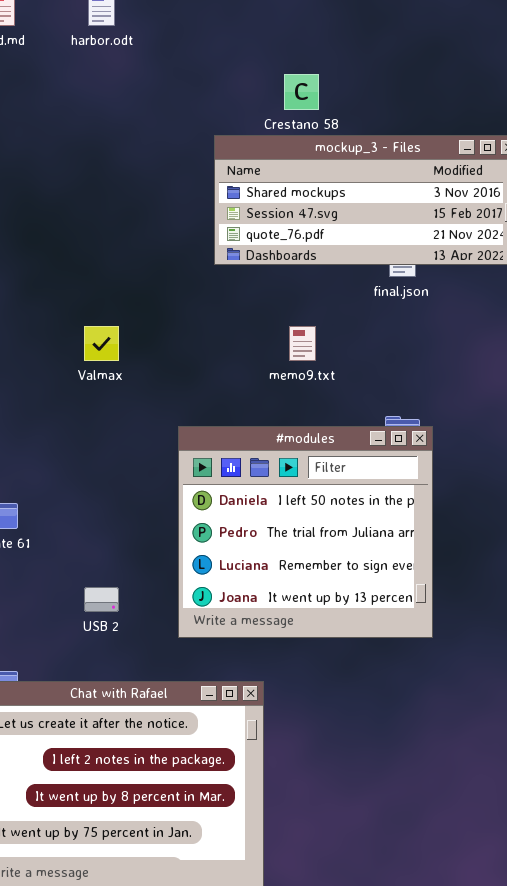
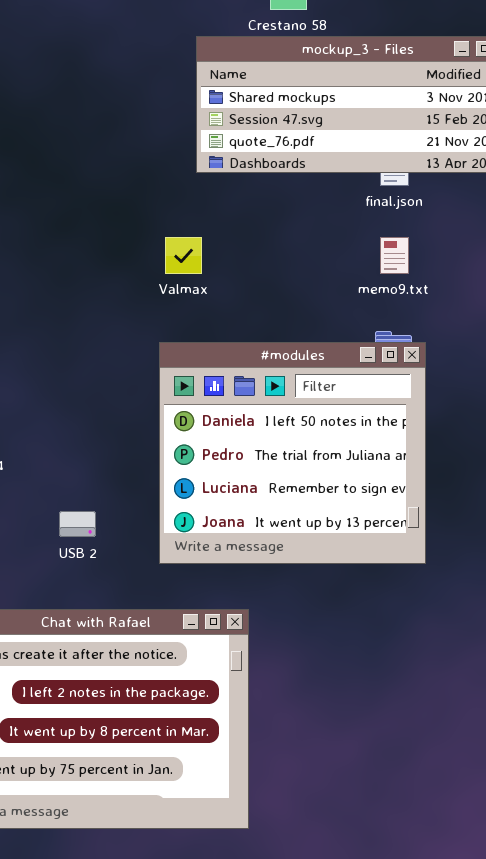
Valmax: [84,326,119,361] -> [165,237,202,274], moved
memo9.txt: [289,326,316,361] -> [380,237,409,274], moved

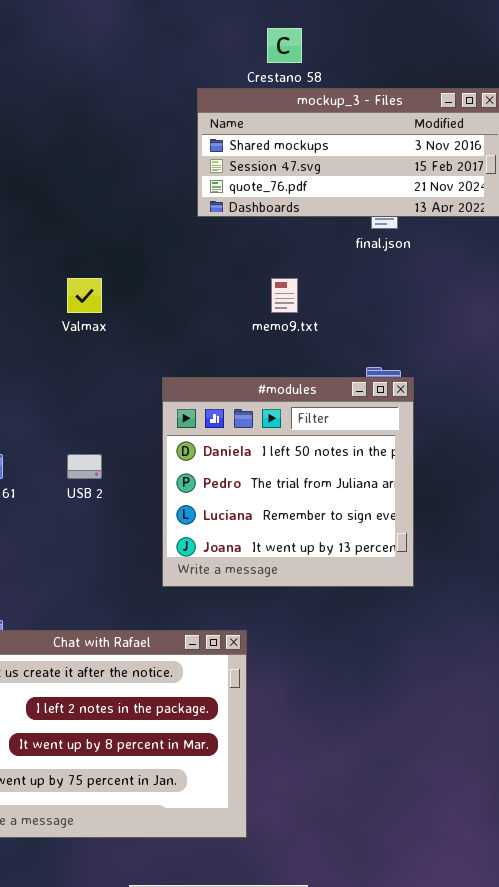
Valmax: [165,237,202,274] -> [67,278,102,313], moved
memo9.txt: [380,237,409,274] -> [271,278,298,313], moved
USB 2: [59,511,96,537] -> [67,454,102,479], moved

